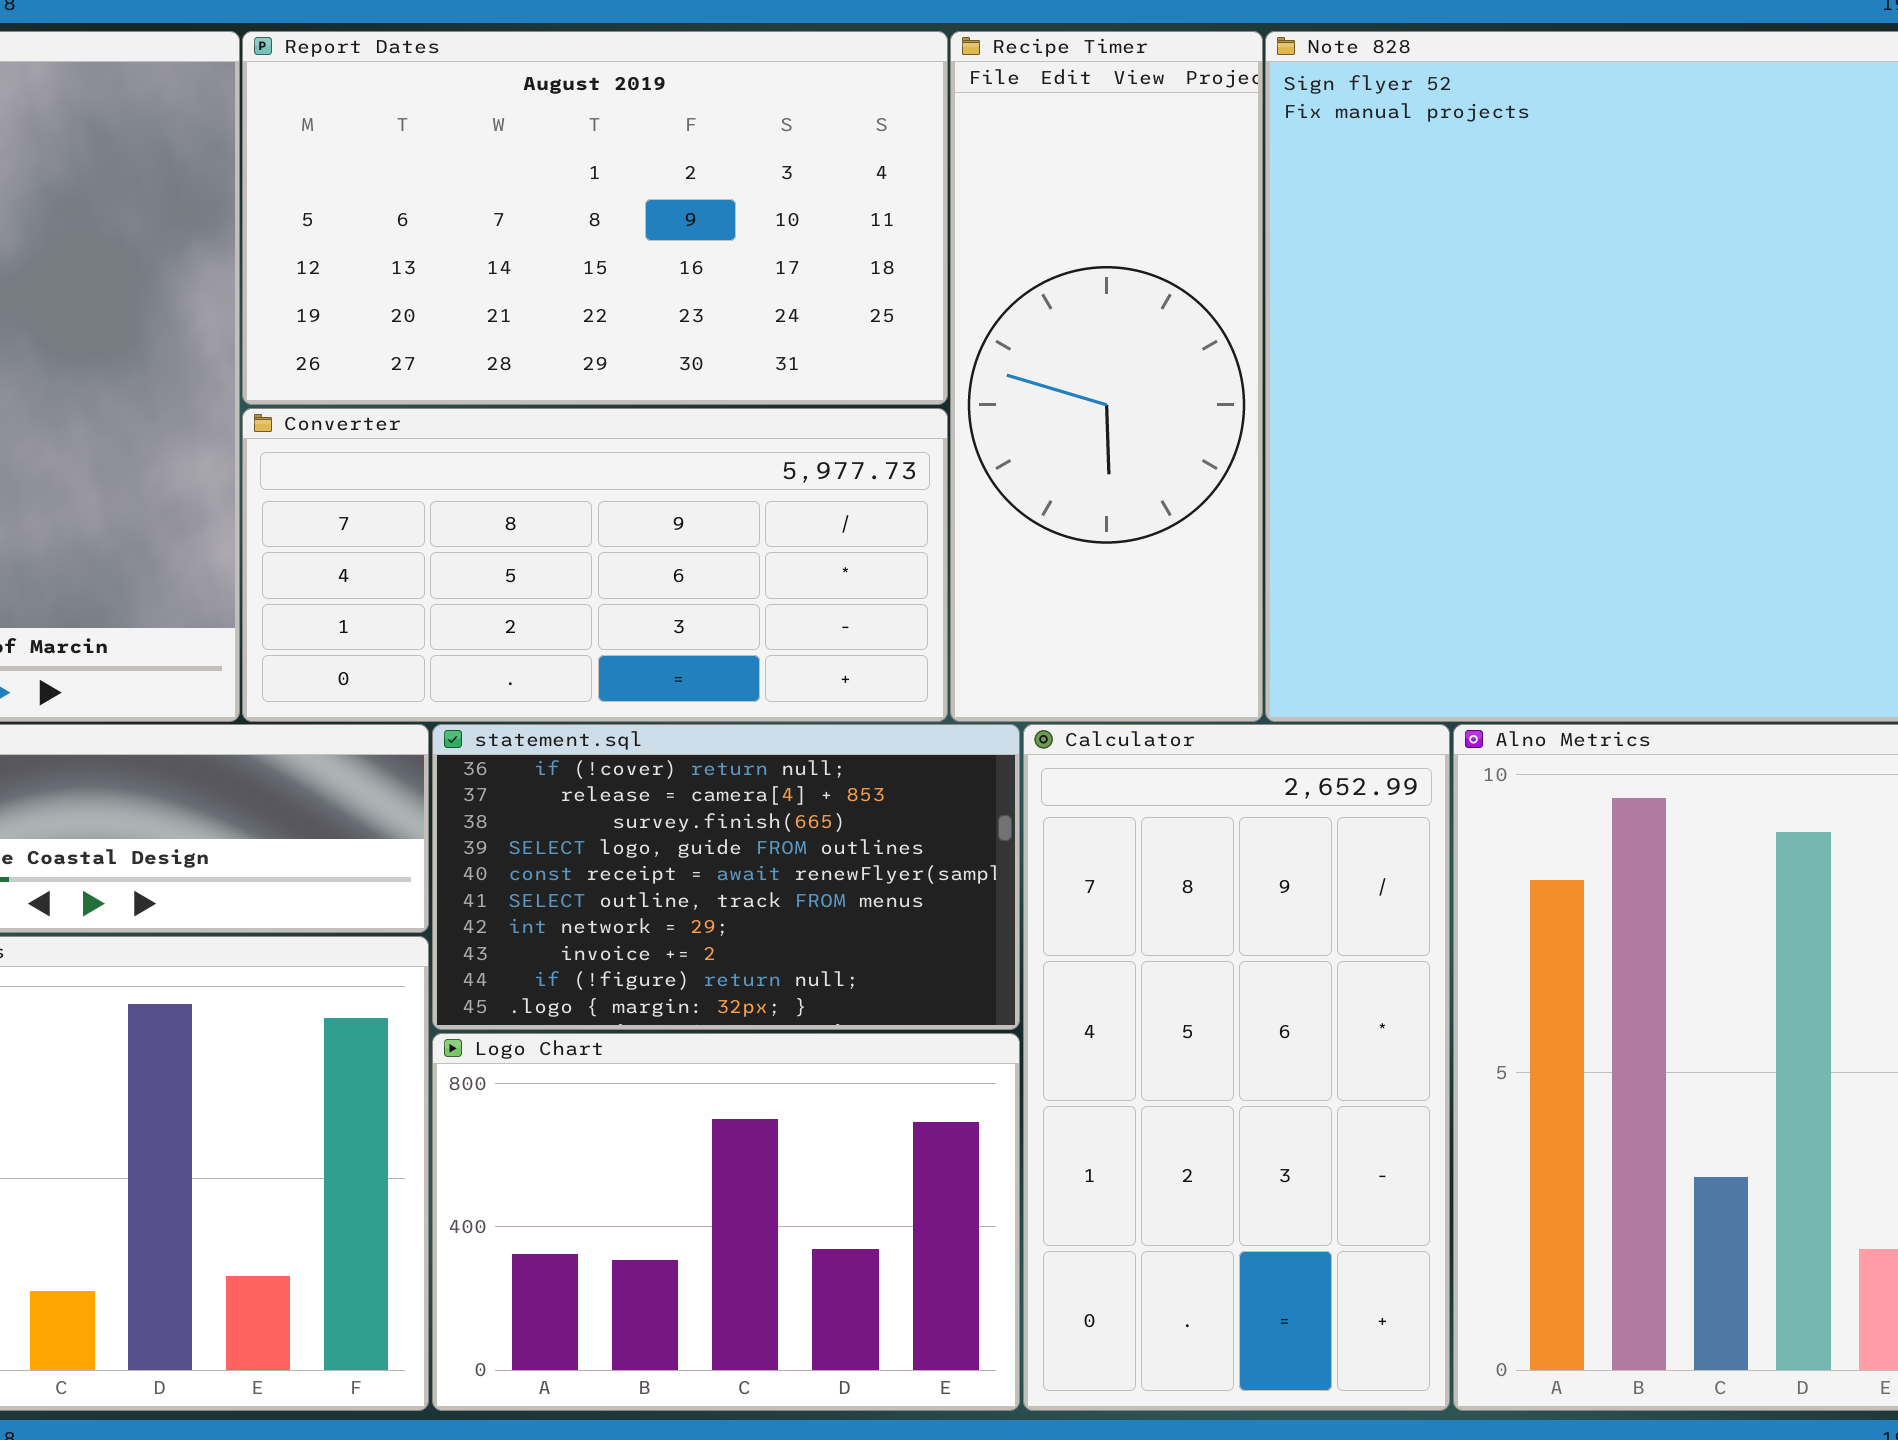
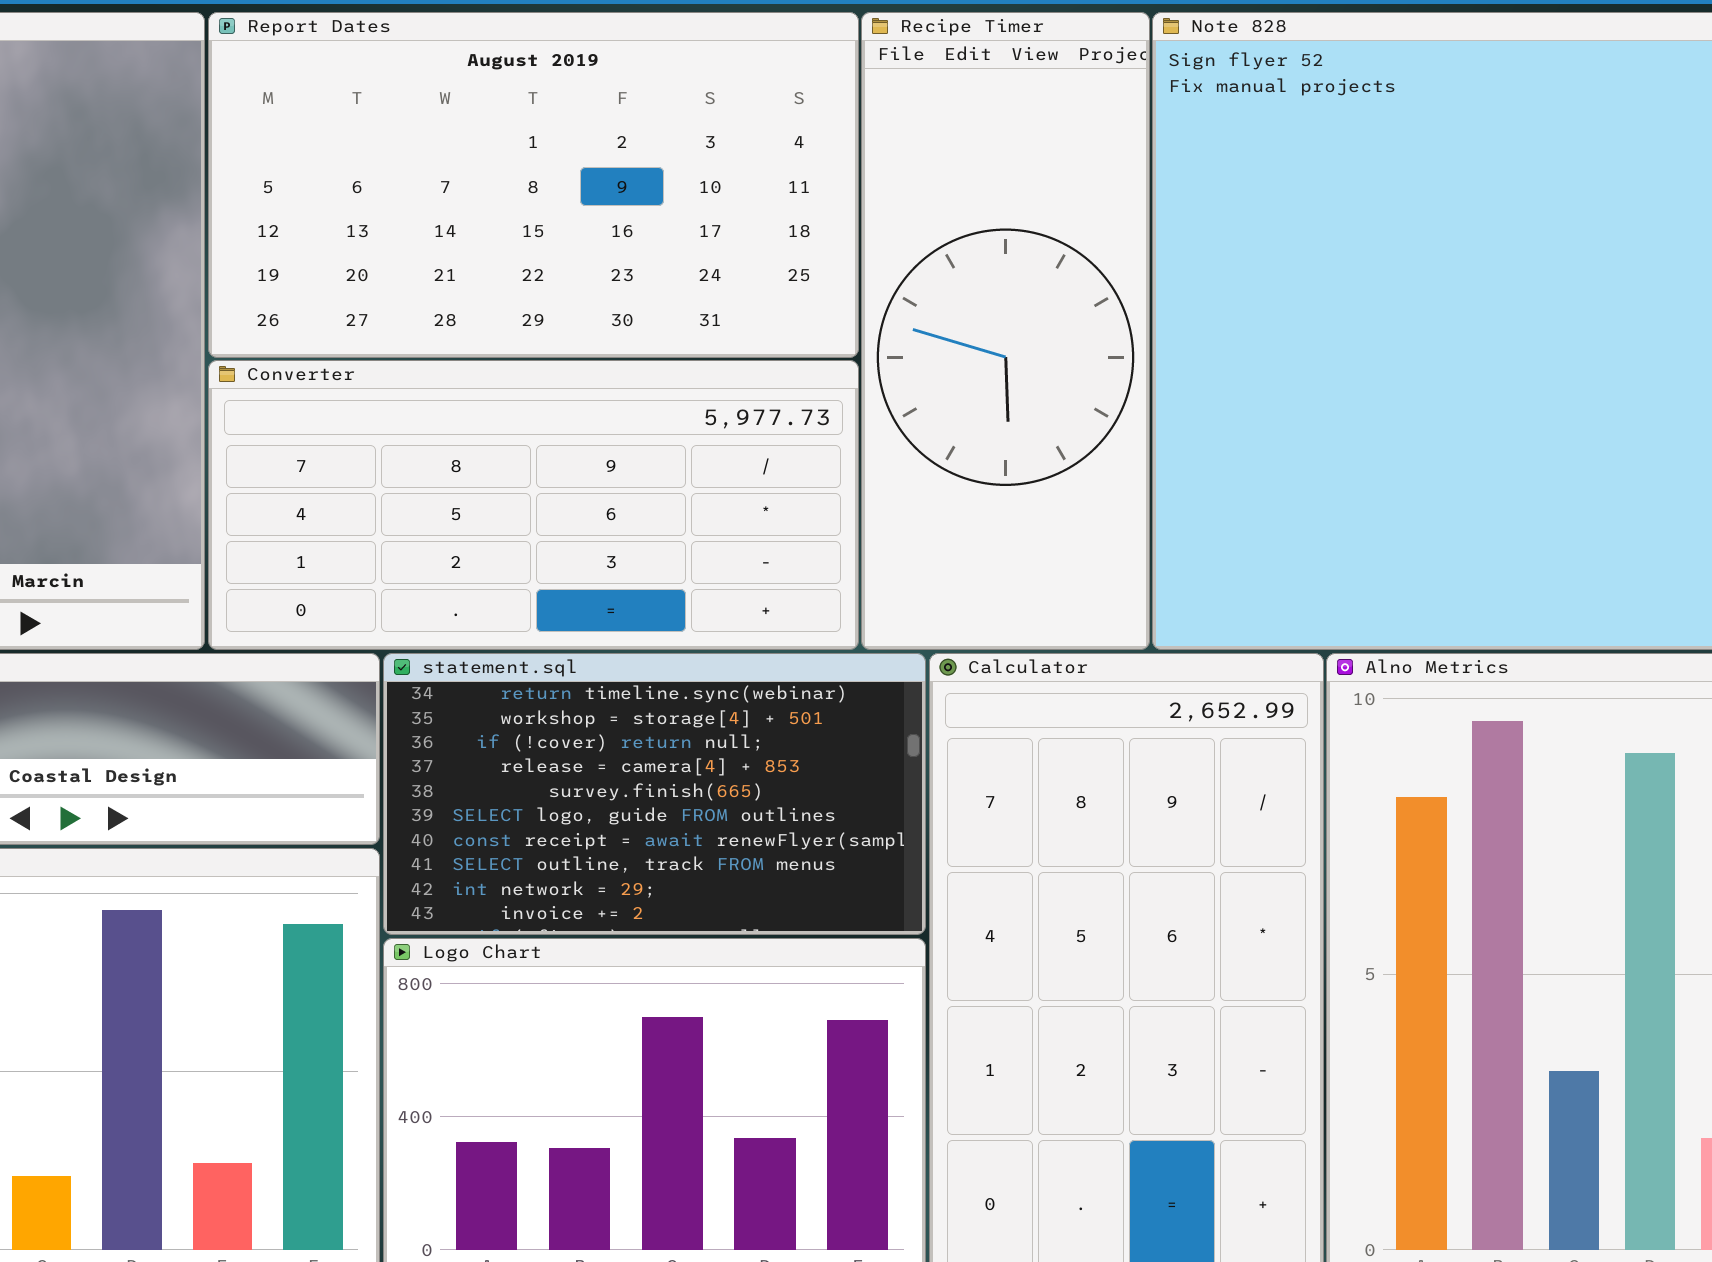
statement.sql: [432,724,1020,1030] -> [383,653,926,935], scrolled up 2 rows

